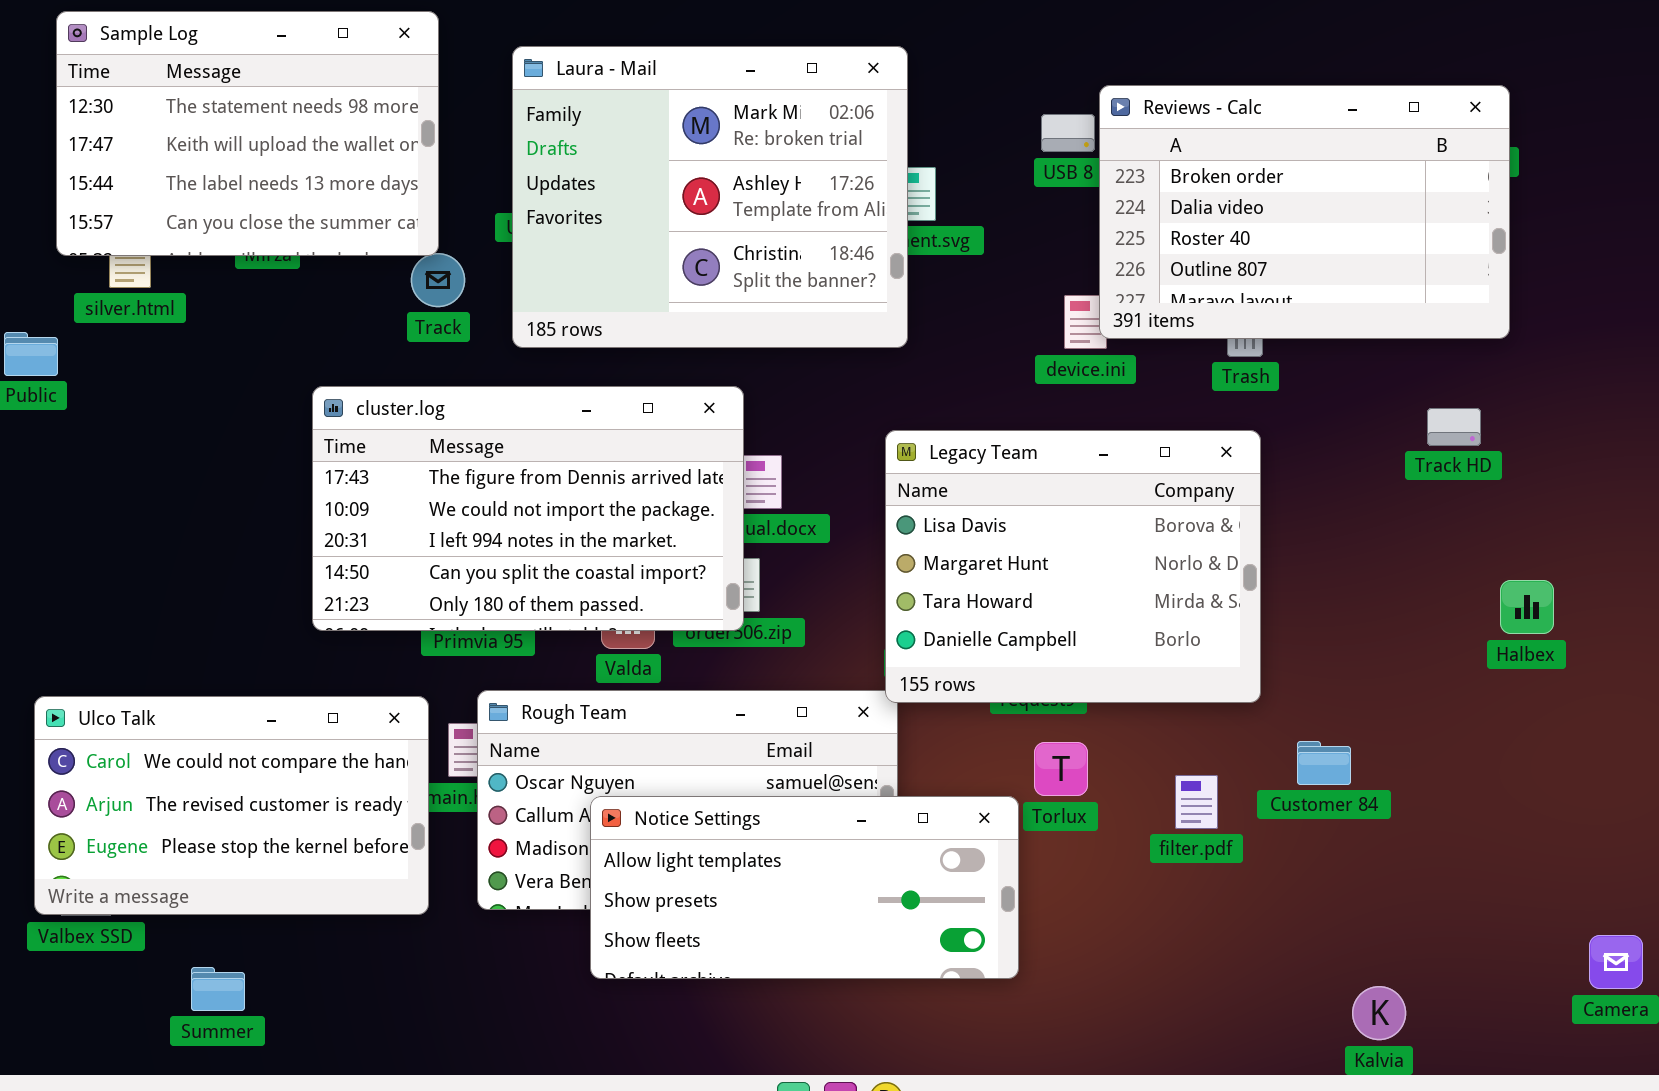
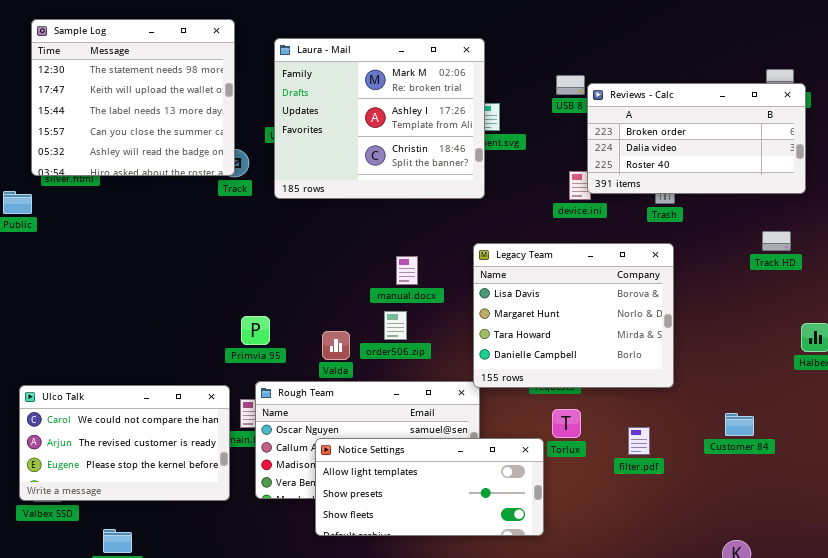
Sample Log: [56,11,439,256] -> [31,19,235,176], resized
Reviews - Calc: [1099,85,1510,339] -> [587,83,806,194], resized
cluster.log: [312,386,744,631] -> none, closed
Customer 84: [1297,741,1351,785] -> [725,413,754,436], moved

